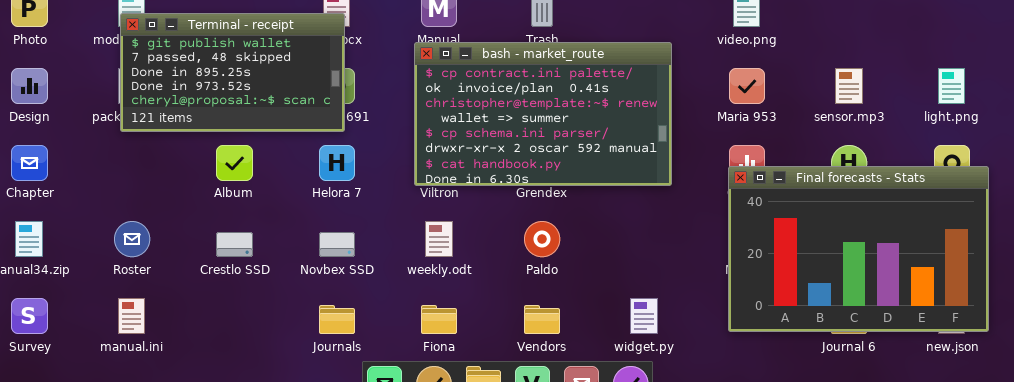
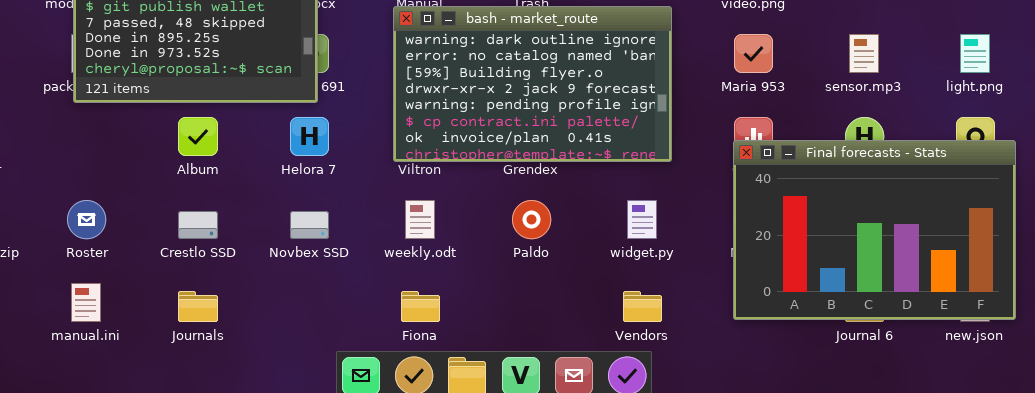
bash - market_route: [414,42,672,186] -> [393,6,672,162], scrolled up 5 rows
widget.py: [630,298,658,334] -> [627,200,657,239], moved
Journals: [319,305,355,334] -> [178,291,218,322], moved
Vendors: [524,305,560,334] -> [623,291,662,322], moved

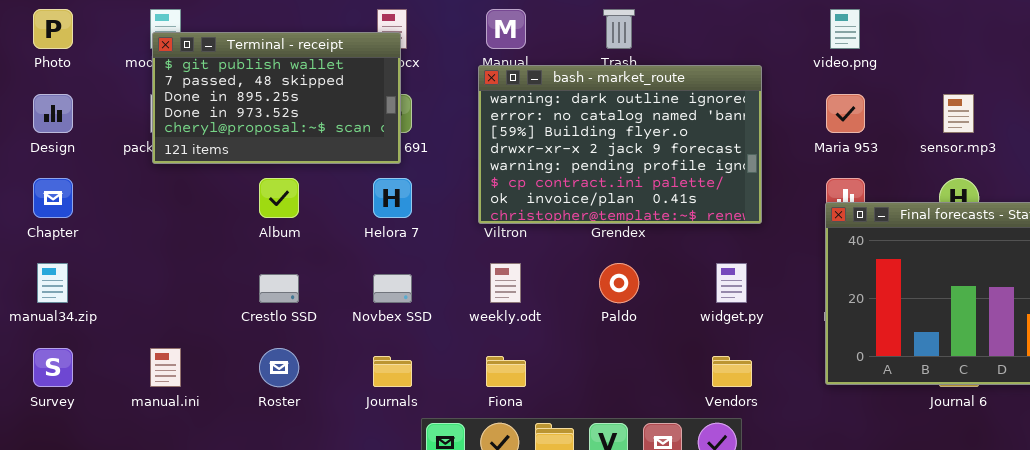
Roster: [67,200,106,239] -> [259,348,299,387], moved
Journals: [178,291,218,322] -> [373,356,412,387], moved

